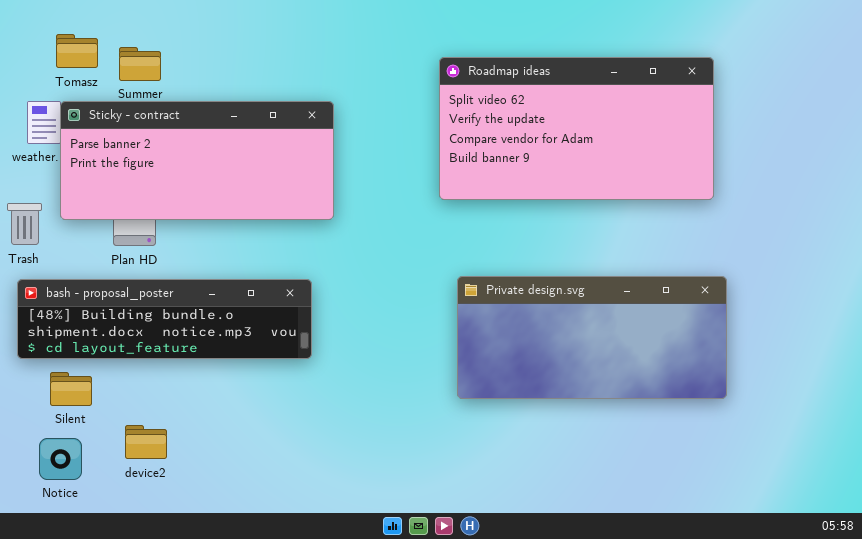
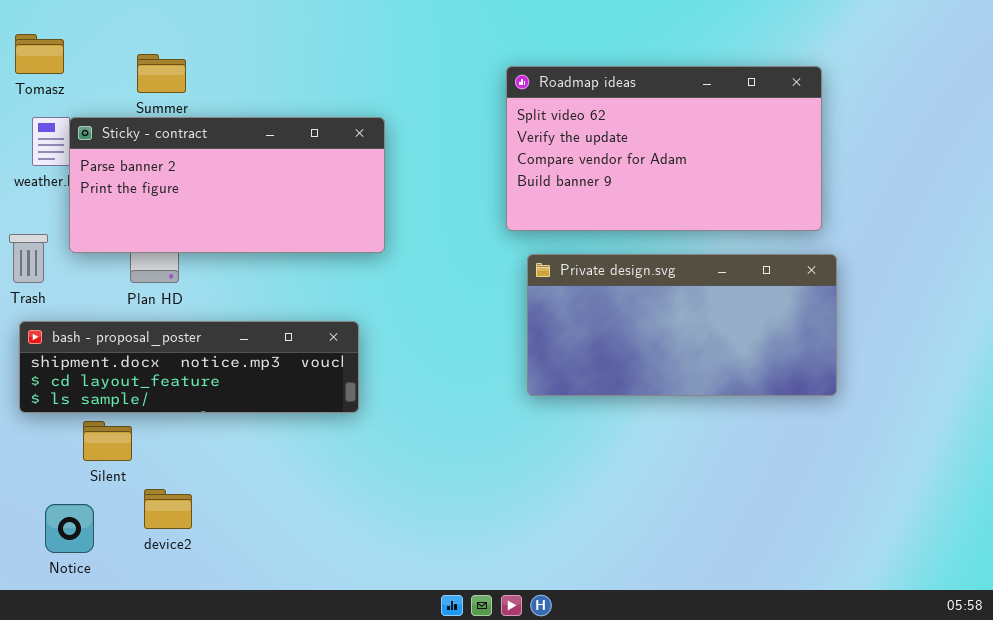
Tomasz: [56,34,98,68] -> [15,34,64,74], moved
Private design.svg: [457,276,727,399] -> [527,254,837,396], moved
bash - proposal_poster: [17,279,312,359] -> [19,321,359,413], scrolled down 1 row
Silent: [50,372,92,406] -> [83,421,132,461], moved

